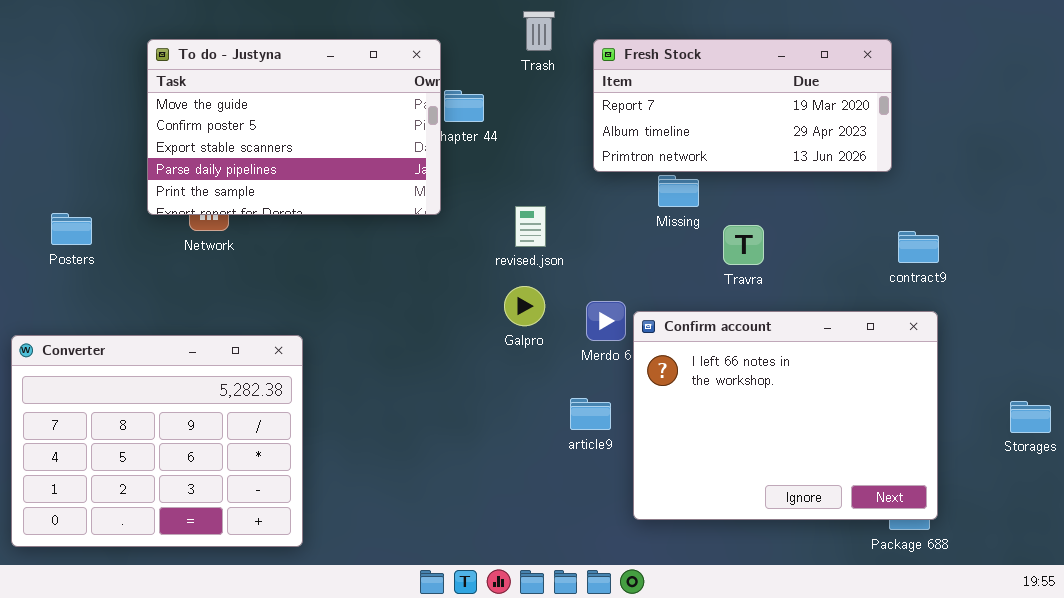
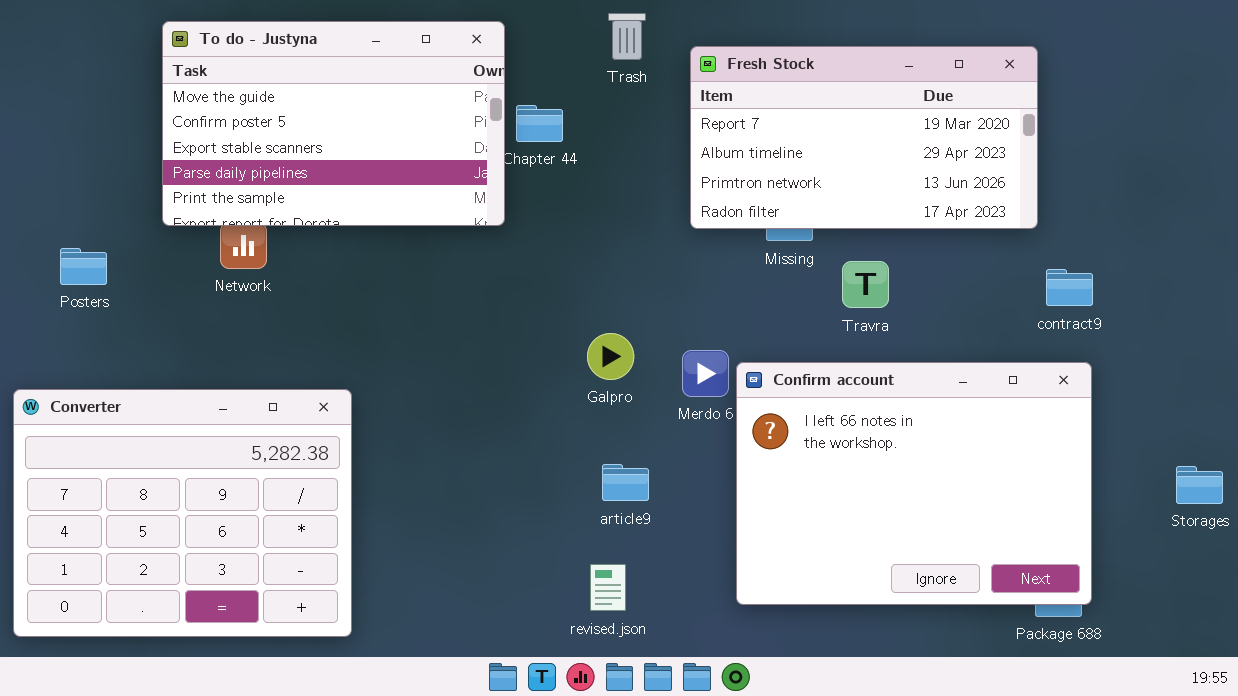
To do - Justyna: [147,39,441,215] -> [162,21,505,226], moved
Fresh Stock: [593,39,892,172] -> [690,46,1038,229], resized
revised.json: [515,206,546,247] -> [590,564,626,611], moved
article9: [570,398,611,430] -> [602,464,649,501], moved

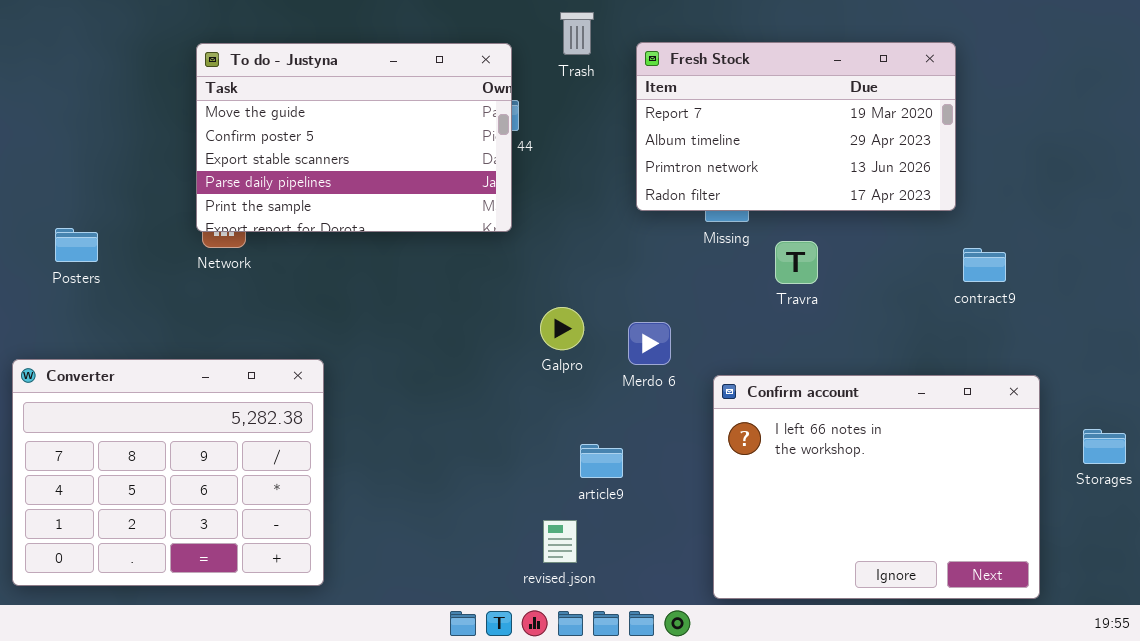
To do - Justyna: [162,21,505,226] -> [196,43,512,232], moved
Confirm account: [736,362,1092,605] -> [713,375,1040,599], moved
article9: [602,464,649,501] -> [580,444,623,478], moved

